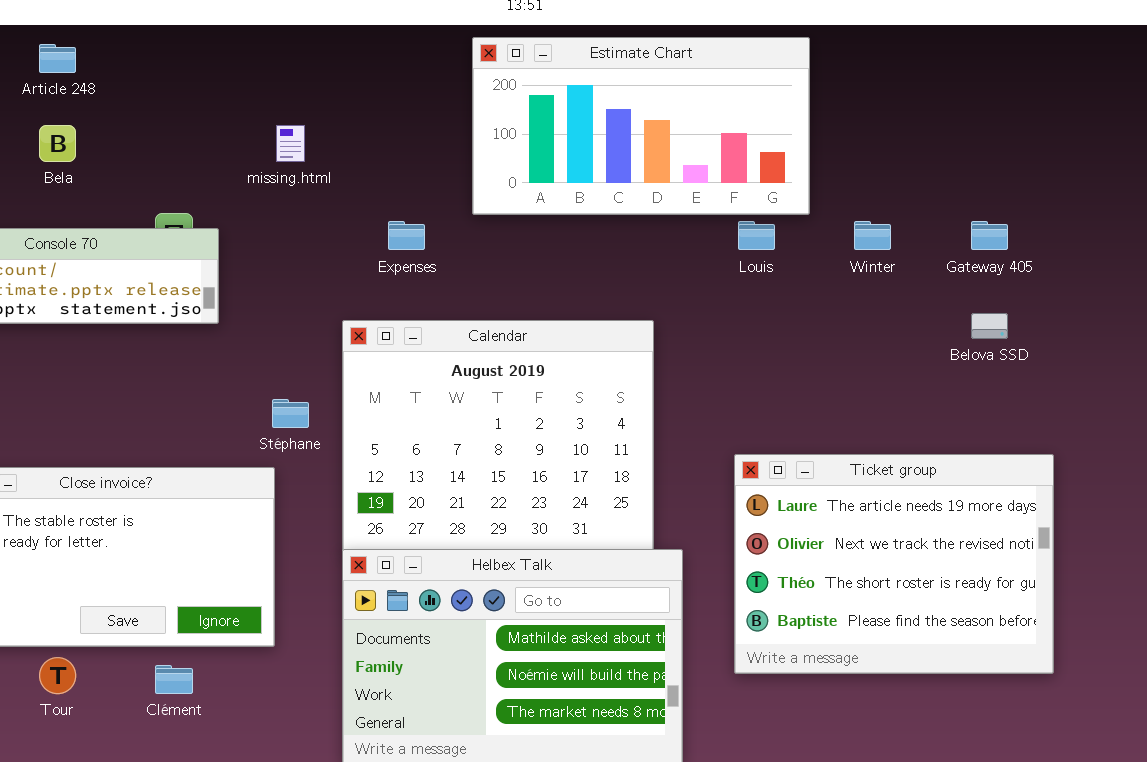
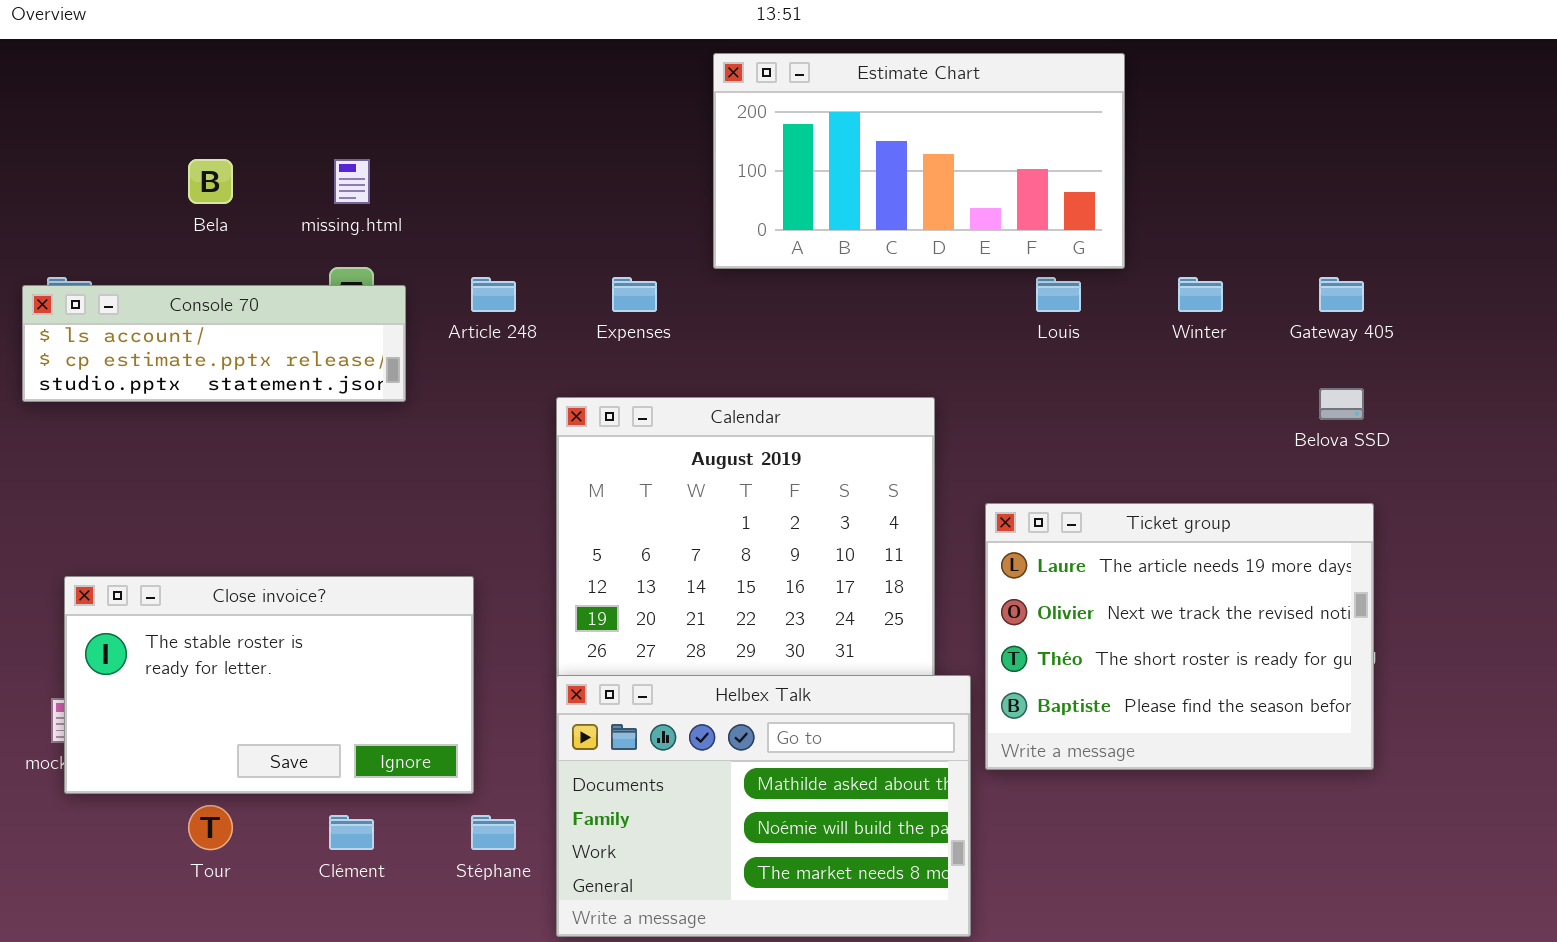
Article 248: [39,44,76,73] -> [471,277,516,312], moved
missing.html: [276,125,305,162] -> [334,159,370,204], moved
Stéphane: [272,399,309,428] -> [471,815,516,850], moved
Ticket group: [734,454,1054,674] -> [985,503,1374,770], moved

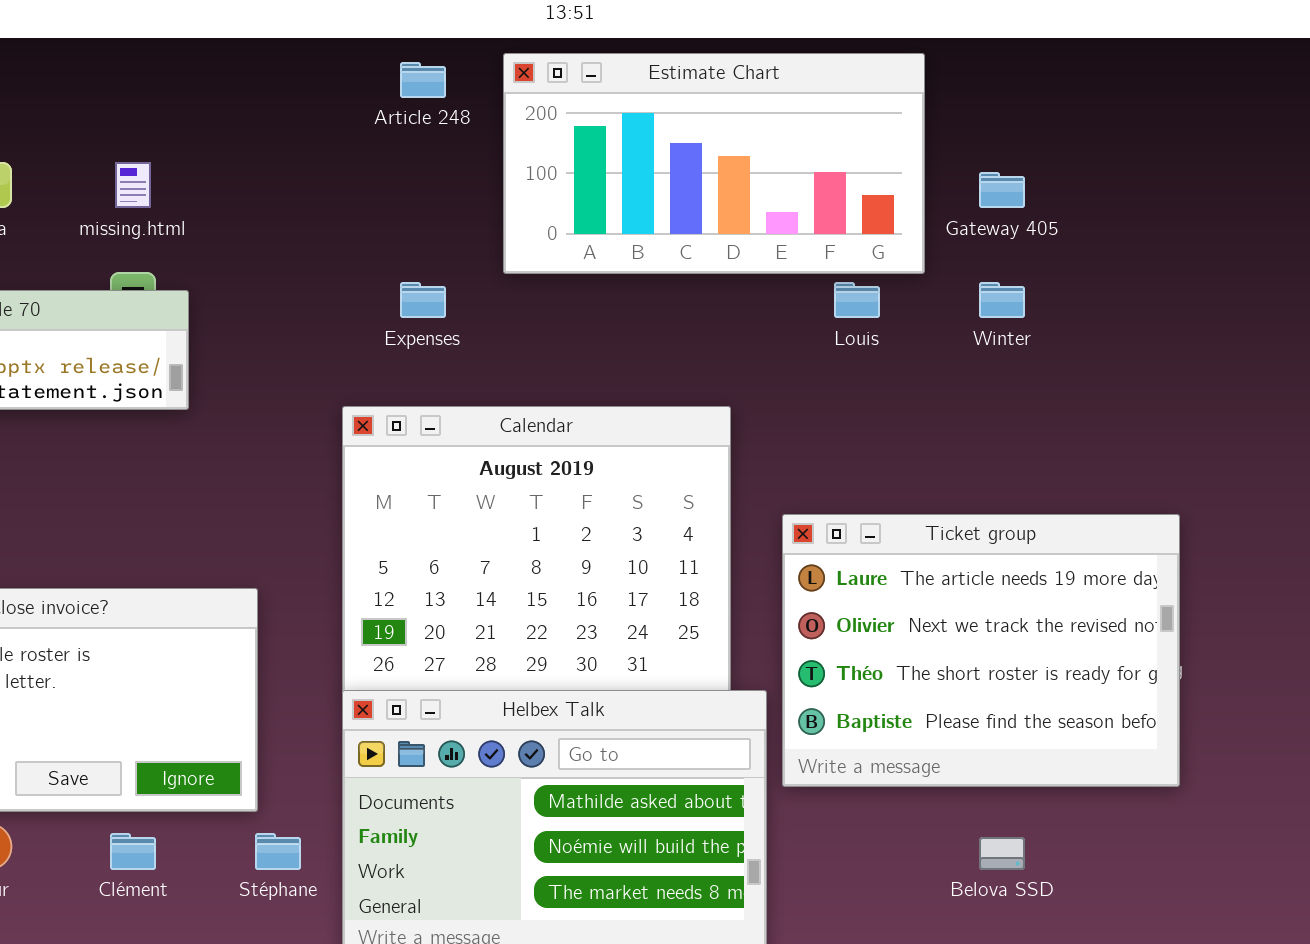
Article 248: [471,277,516,312] -> [400,62,446,98], moved
Gateway 405: [1319,277,1364,312] -> [979,172,1025,208], moved
Belova SSD: [1319,388,1364,420] -> [979,837,1025,870], moved

